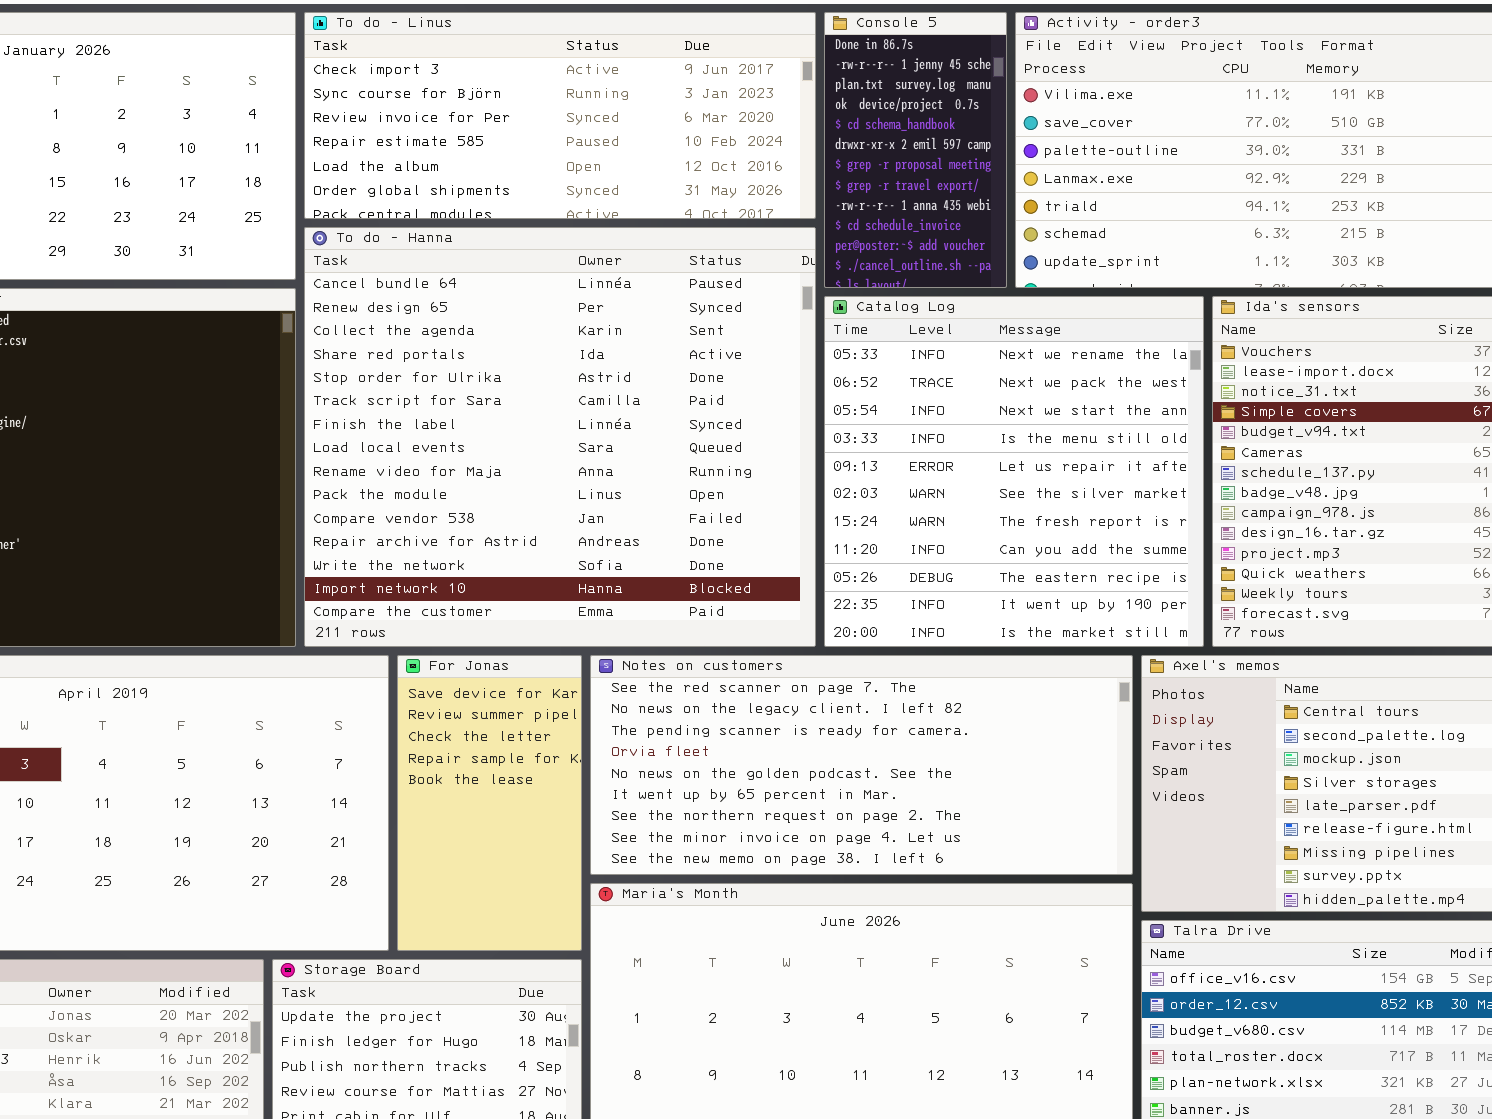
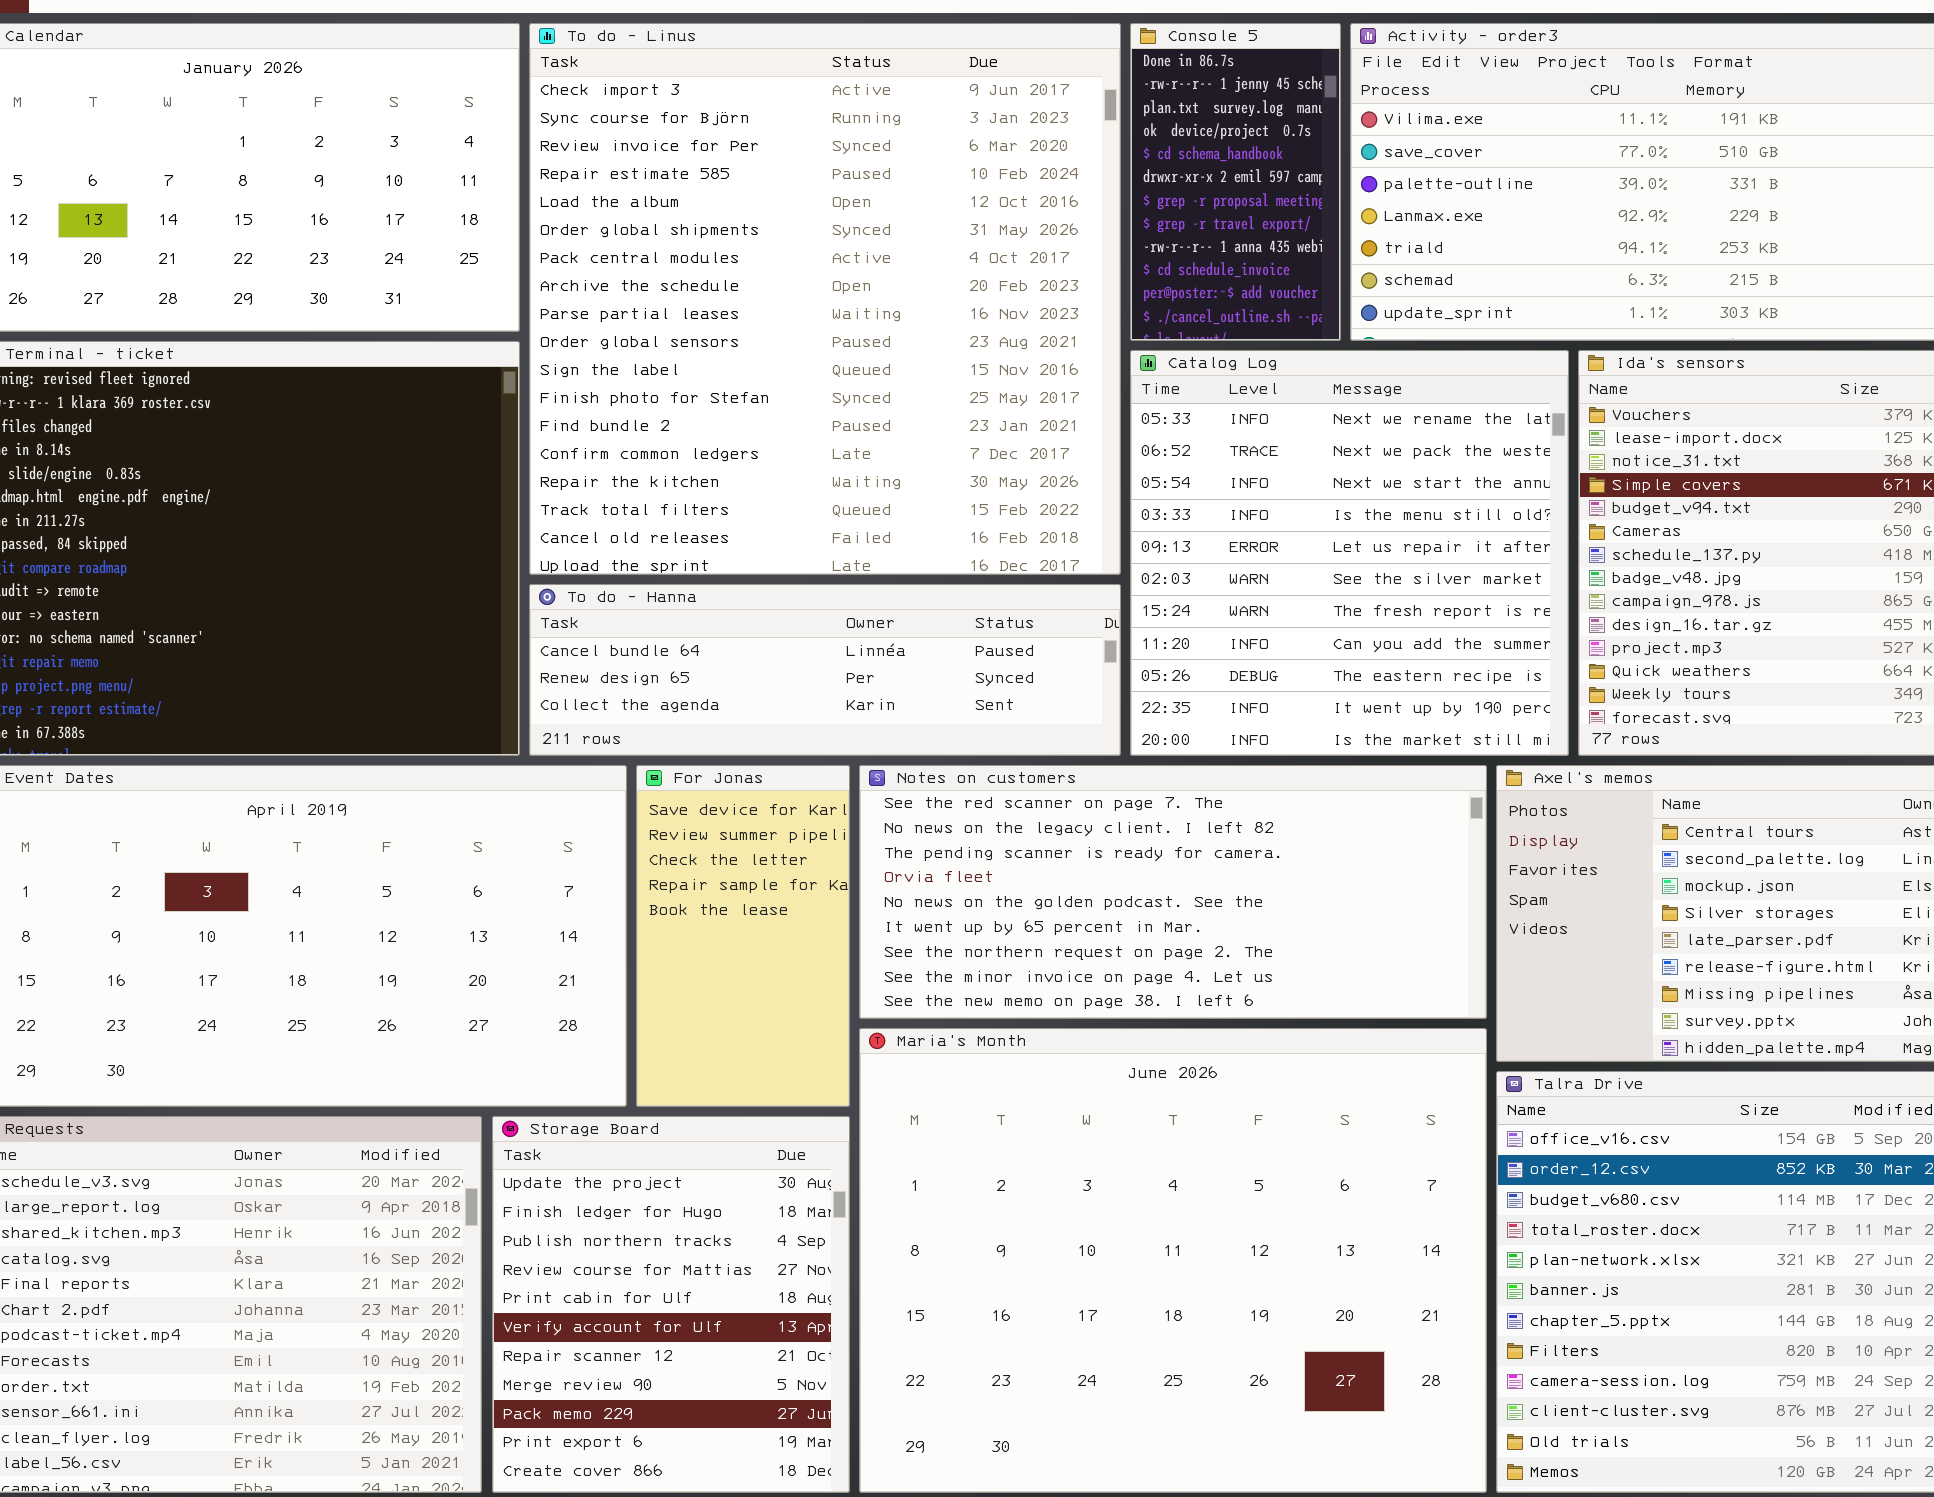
To do - Linus: [304,12,816,219] -> [529,23,1121,575], resized
To do - Hanna: [304,227,816,647] -> [529,584,1121,756], resized

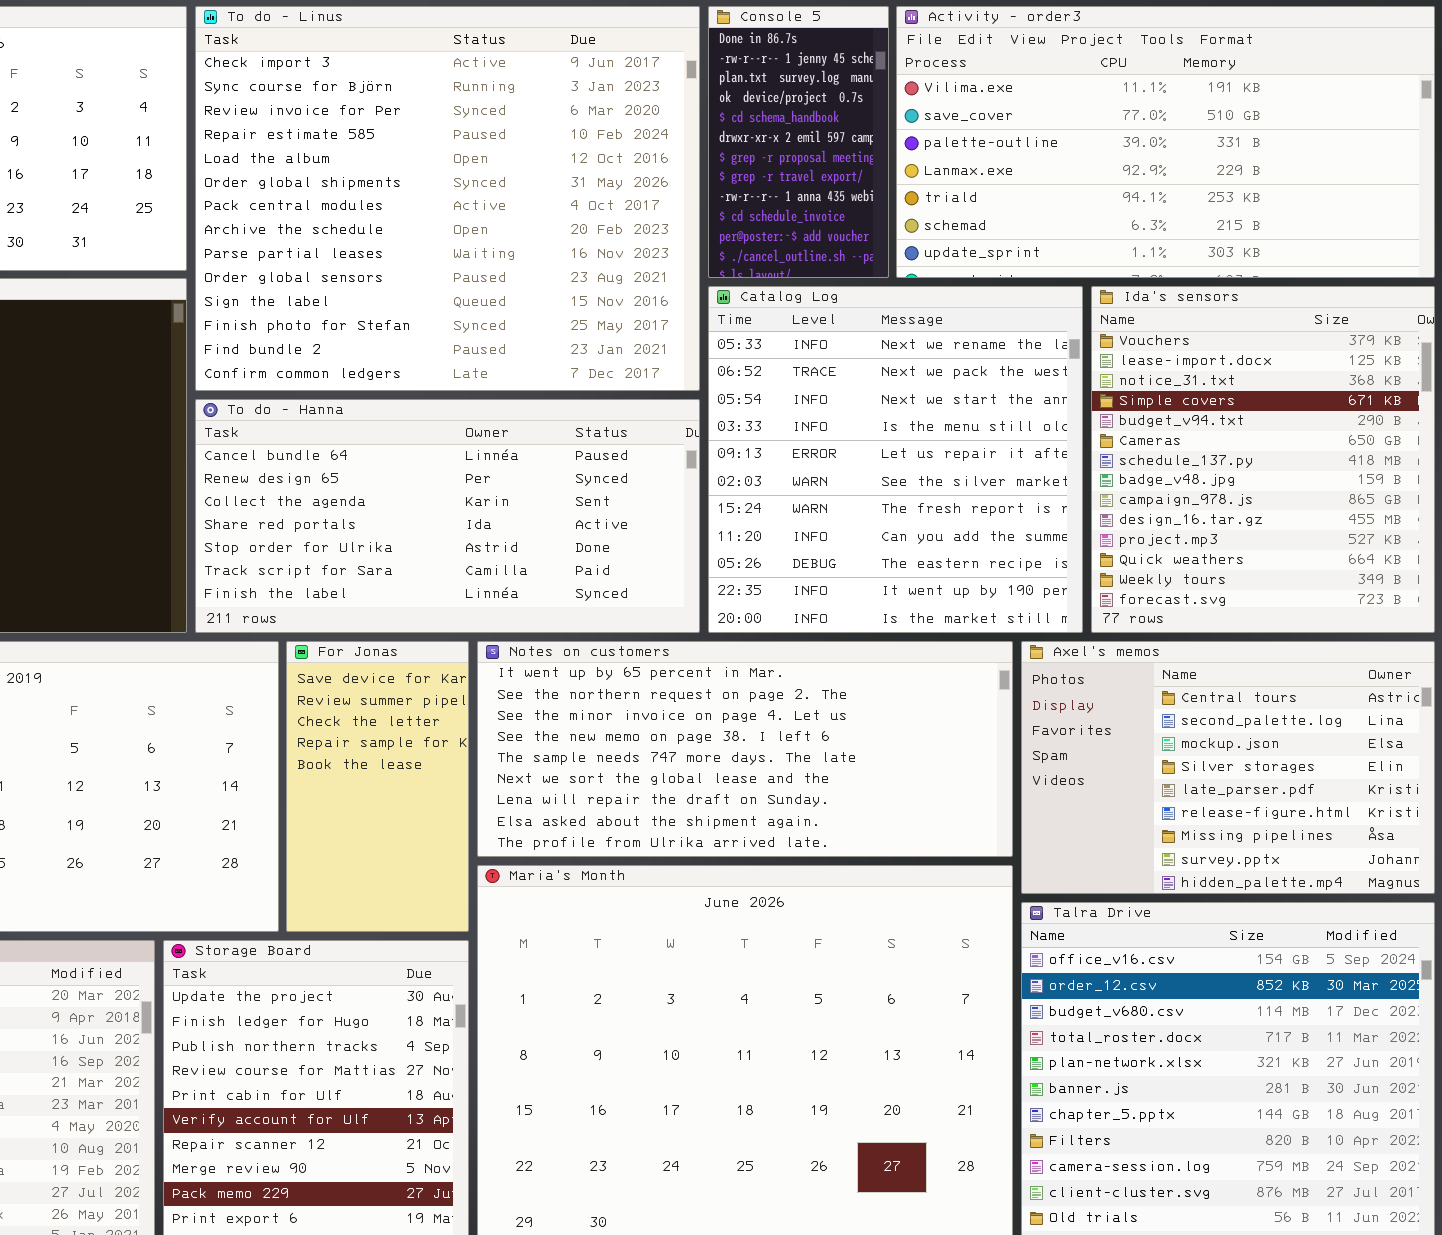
To do - Linus: [529,23,1121,575] -> [195,6,700,391], resized
To do - Hanna: [529,584,1121,756] -> [195,399,700,633], resized
Notes on customers: [859,765,1487,1019] -> [477,641,1013,857], scrolled down 5 rows

